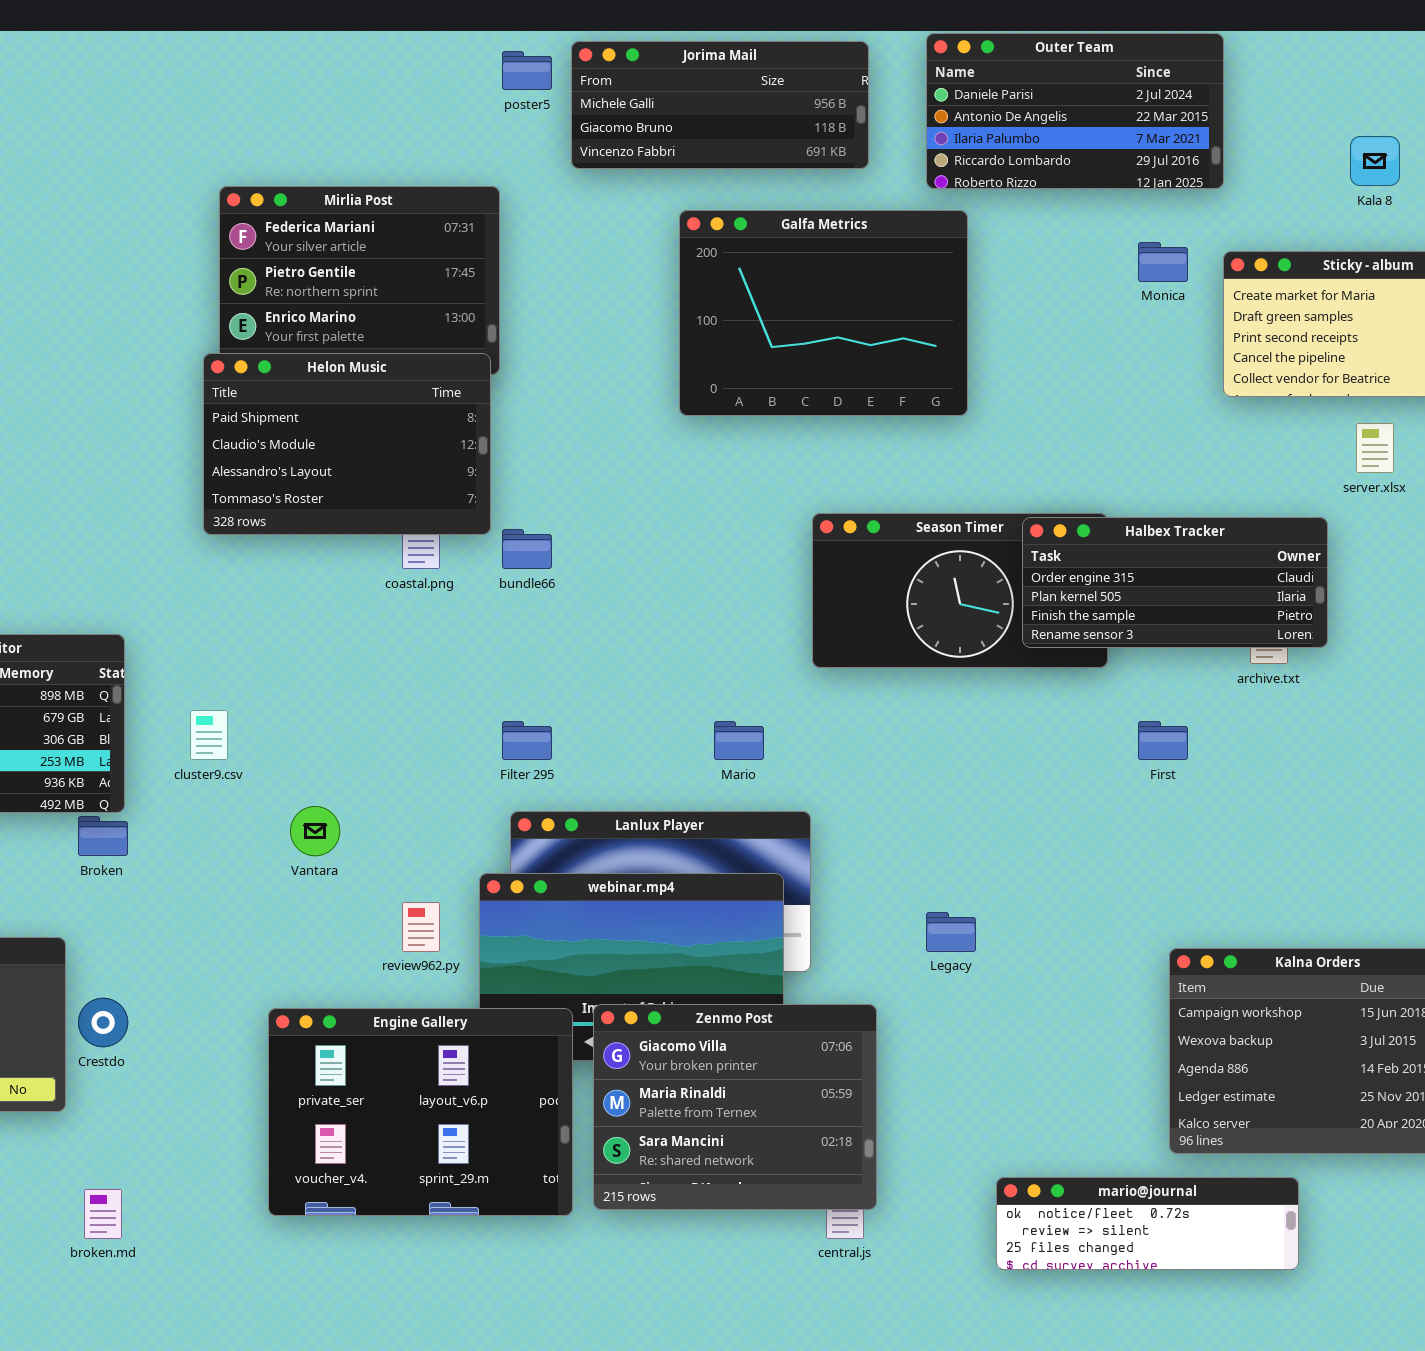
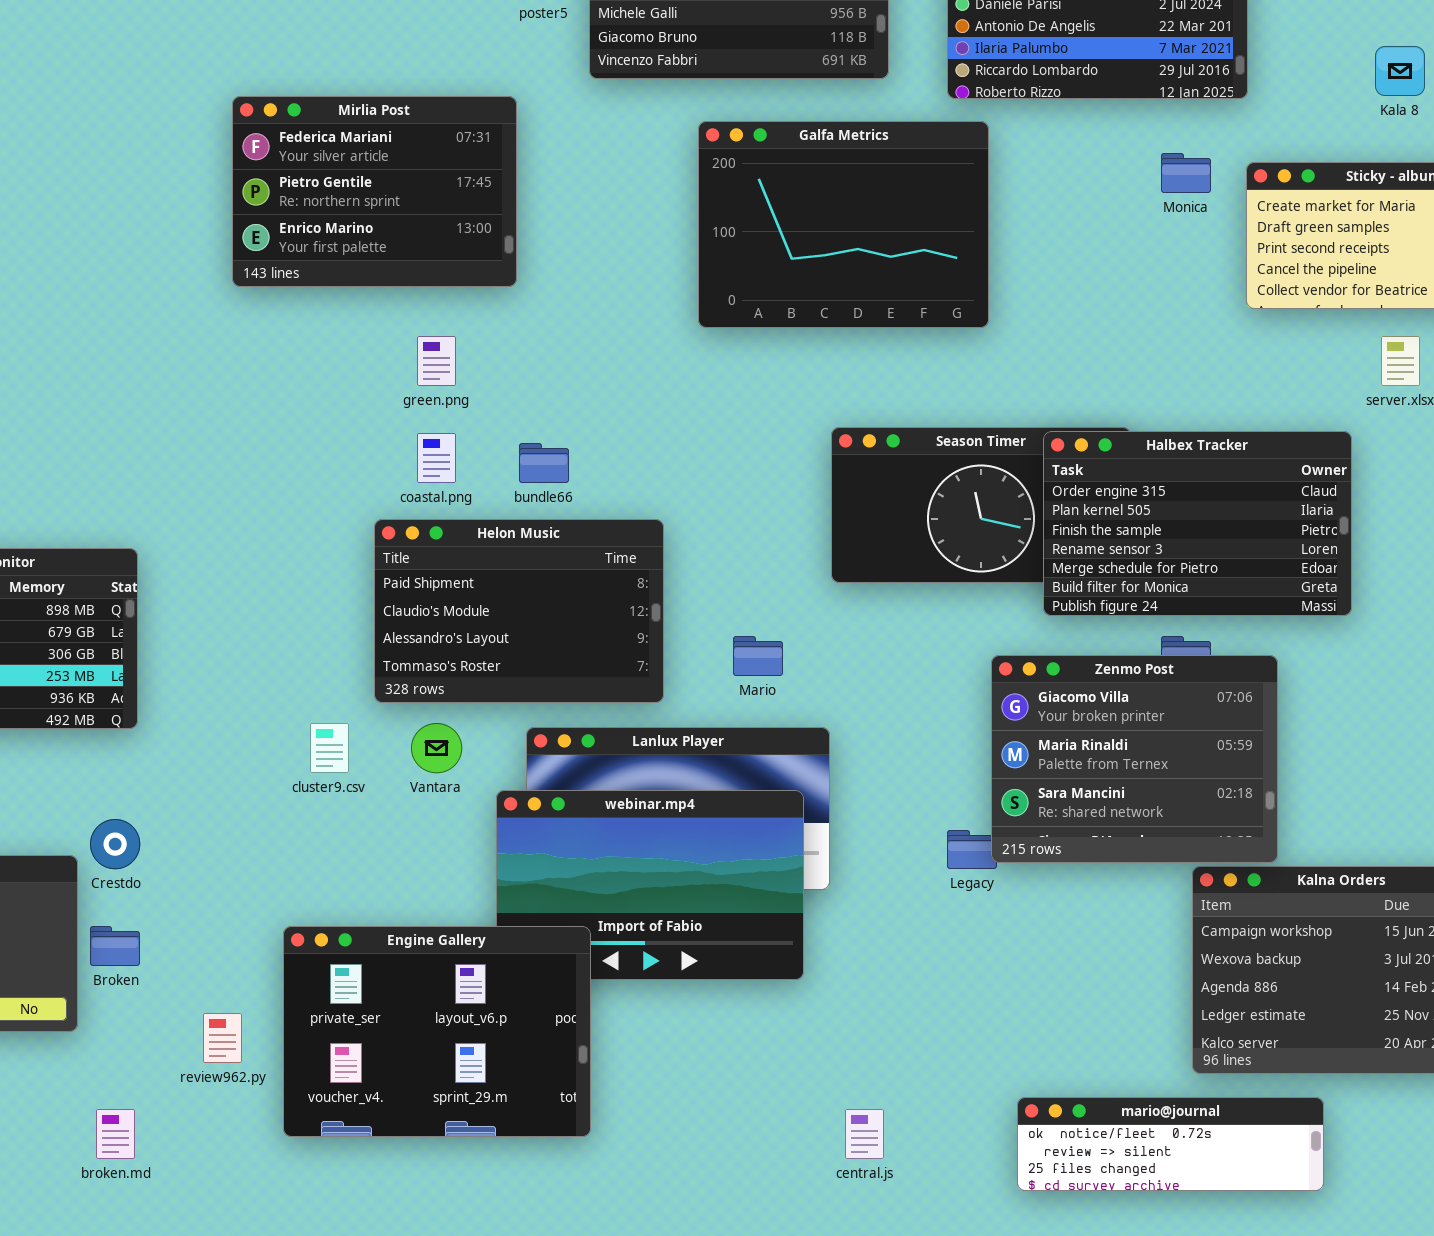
Helon Music: [203,353,491,535] -> [374,519,664,703], moved
Halbex Tracker: [1022,517,1328,648] -> [1043,431,1352,616], resized
cluster9.csv: [190,710,228,760] -> [310,723,349,773], moved
Vantara: [290,806,340,856] -> [411,723,462,773], moved
Broken: [78,816,128,856] -> [90,926,140,966], moved
review962.py: [402,902,440,952] -> [203,1013,242,1063], moved
Crestdo: [78,998,128,1047] -> [90,819,140,869], moved
Zenmo Post: [593,1004,877,1210] -> [991,655,1278,863], moved

